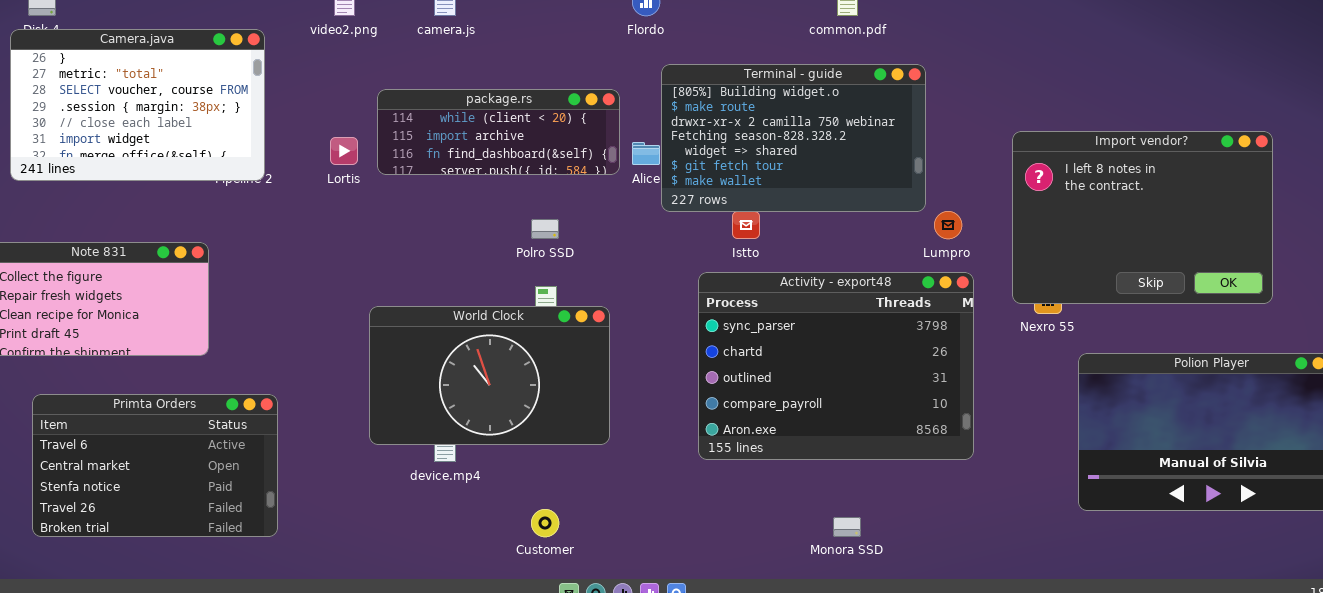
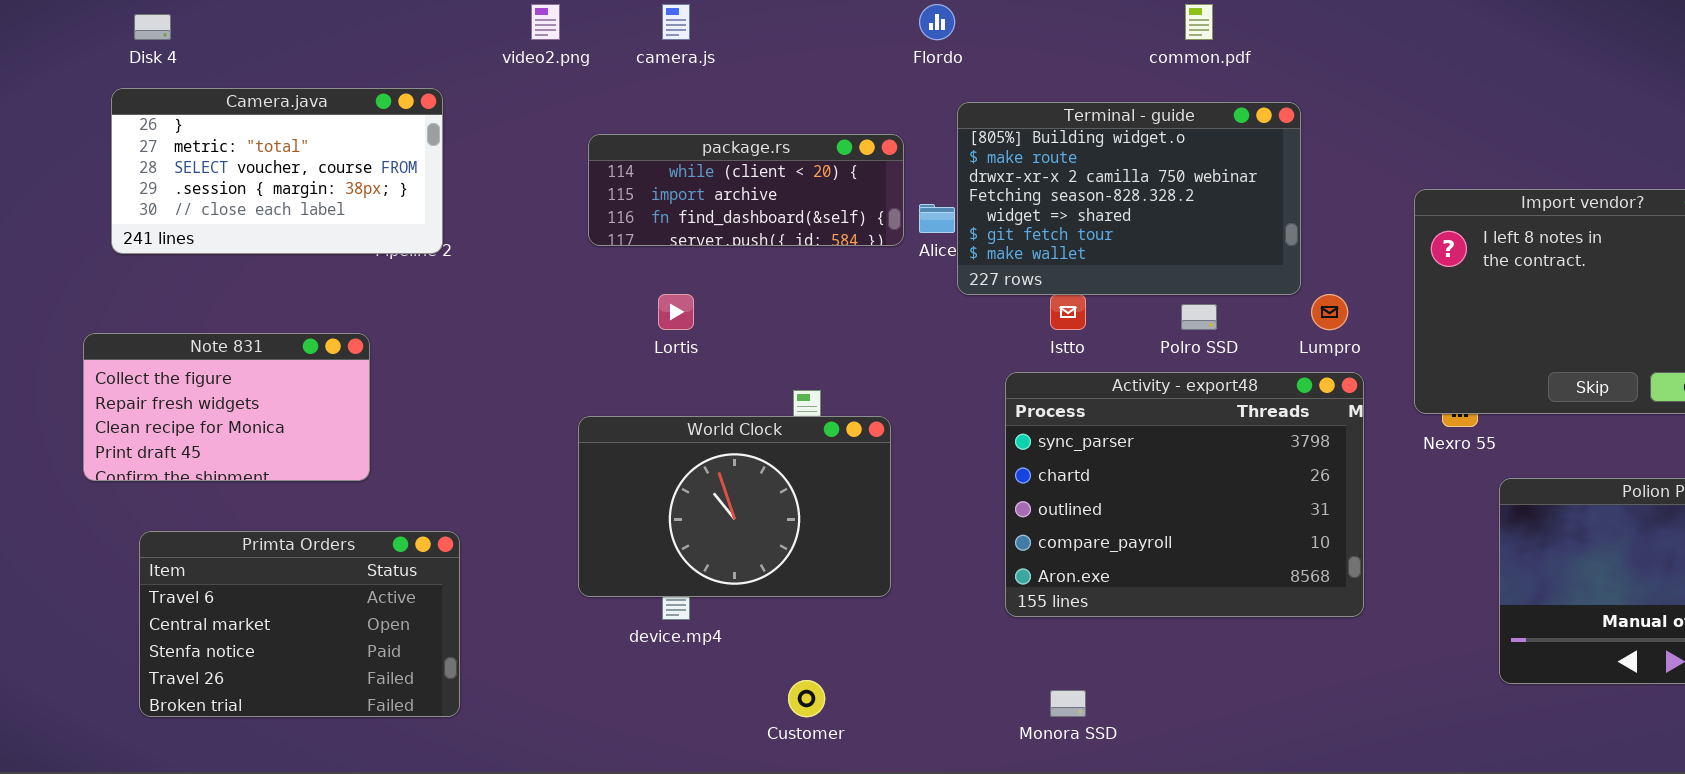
Camera.java: [10,29,265,181] -> [111,88,443,254], resized
Lortis: [330,137,358,165] -> [658,294,694,330], moved
Polro SSD: [531,219,559,239] -> [1181,304,1217,330], moved
Monora SSD: [833,517,861,537] -> [1050,690,1086,717], moved

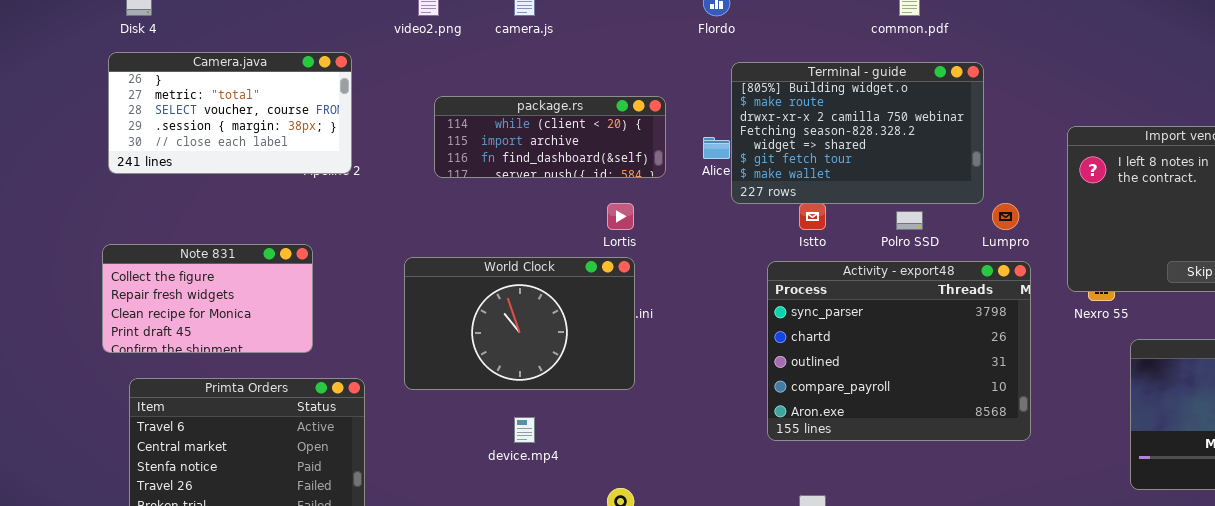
package.rs: [588,134,904,246] -> [434,96,666,178], moved
Lortis: [658,294,694,330] -> [607,203,634,230], moved
Note 831: [83,333,370,481] -> [102,244,313,353], moved
World Clock: [578,416,891,597] -> [404,257,635,390], moved

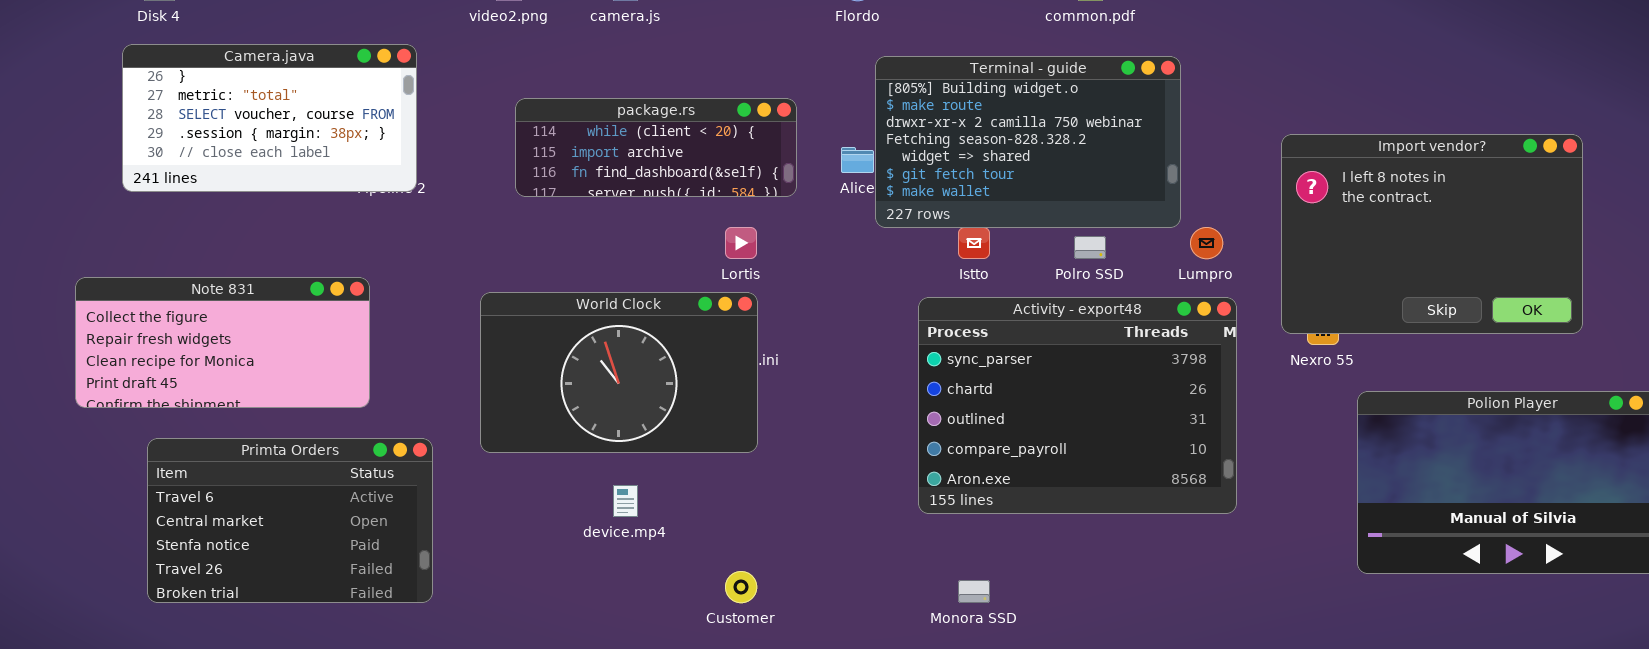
Note 831: [102,244,313,353] -> [75,277,370,408], resized

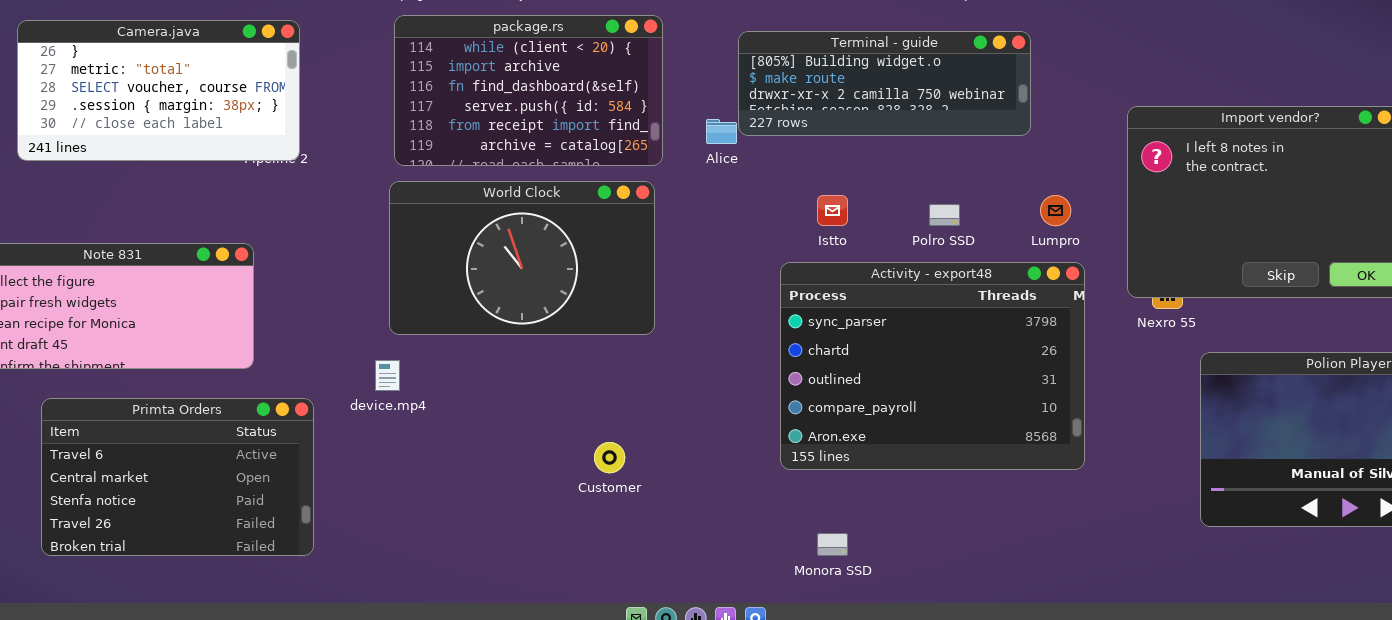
Terminal - guide: [875,56,1181,228] -> [738,31,1031,136], resized
package.rs: [515,98,797,197] -> [394,15,663,166], resized
World Clock: [480,292,758,453] -> [389,181,655,335], moved
device.mp4: [613,485,638,517] -> [375,360,400,391], moved
Customer: [725,571,757,603] -> [594,442,625,473], moved

